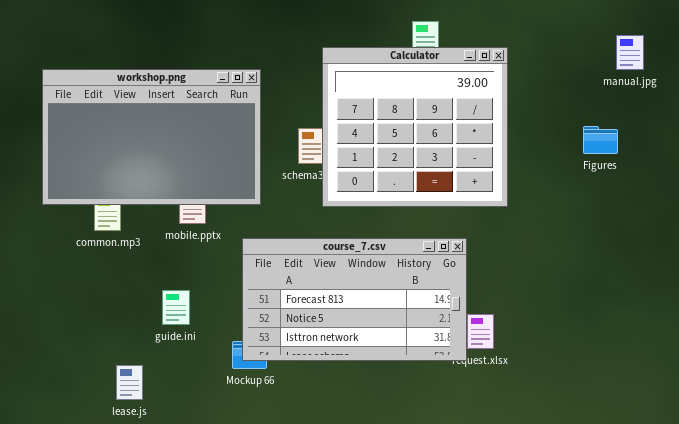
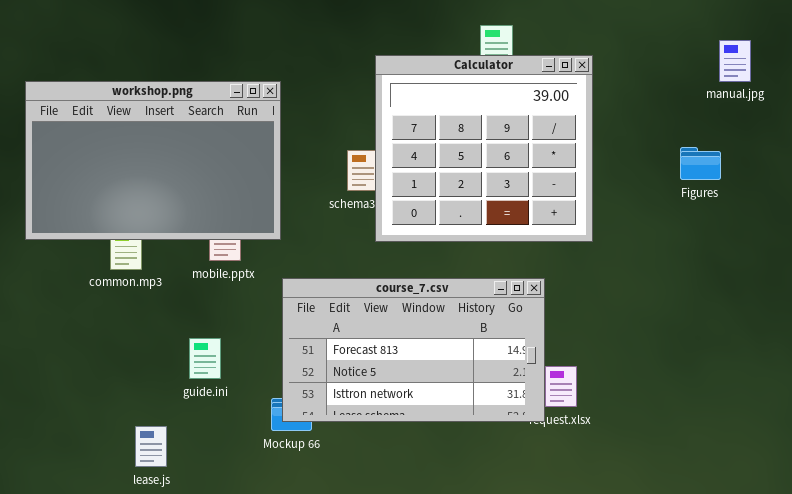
workshop.png: [42,69,261,205] -> [25,81,281,240], moved

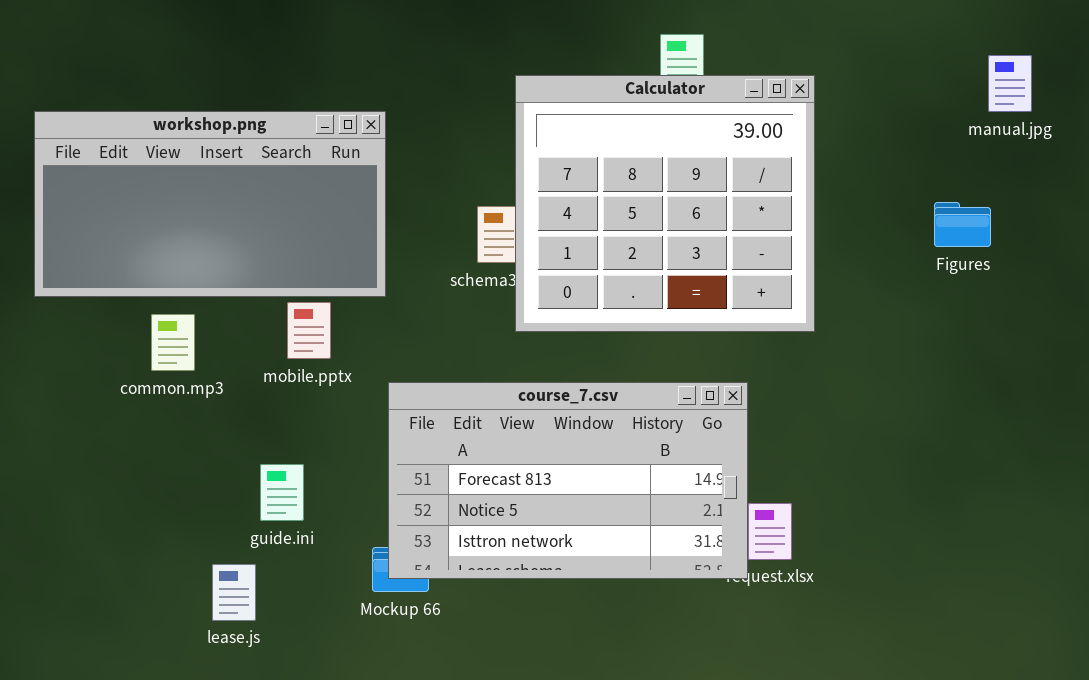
workshop.png: [25,81,281,240] -> [34,111,386,297], resized
lease.js: [135,426,167,467] -> [212,564,256,621], moved

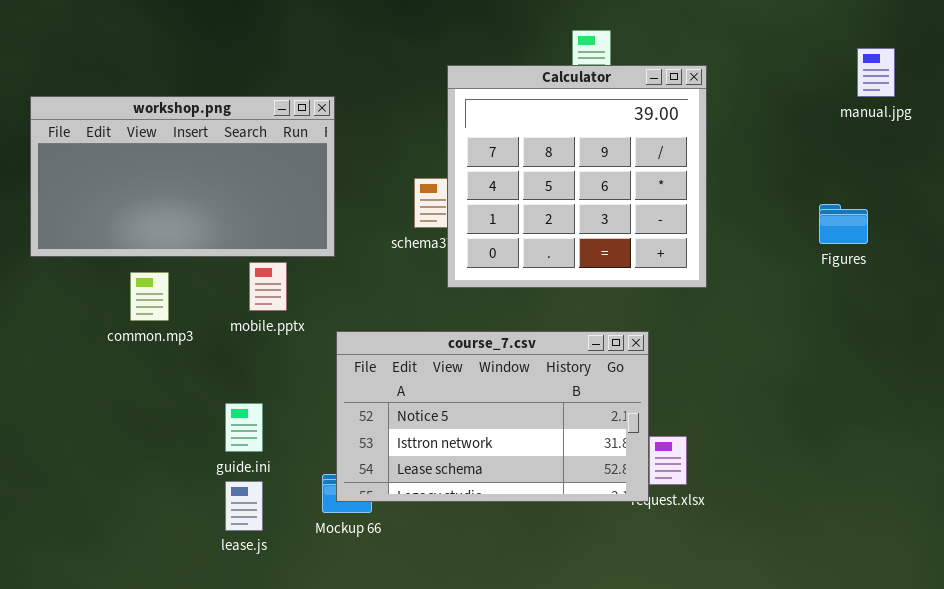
Figures: [934,202,991,247] -> [819,204,868,244], moved
course_7.csv: [388,382,748,579] -> [336,331,649,502], scrolled down 1 row
lease.js: [212,564,256,621] -> [225,481,263,531], moved

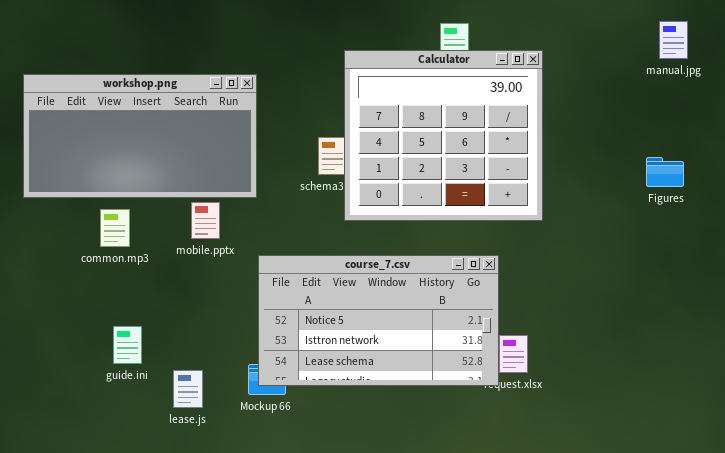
manual.jpg: [857,48,895,97] -> [659,21,688,59], moved
Figures: [819,204,868,244] -> [646,157,684,187], moved
guide.ini: [225,403,263,452] -> [113,326,142,364], moved

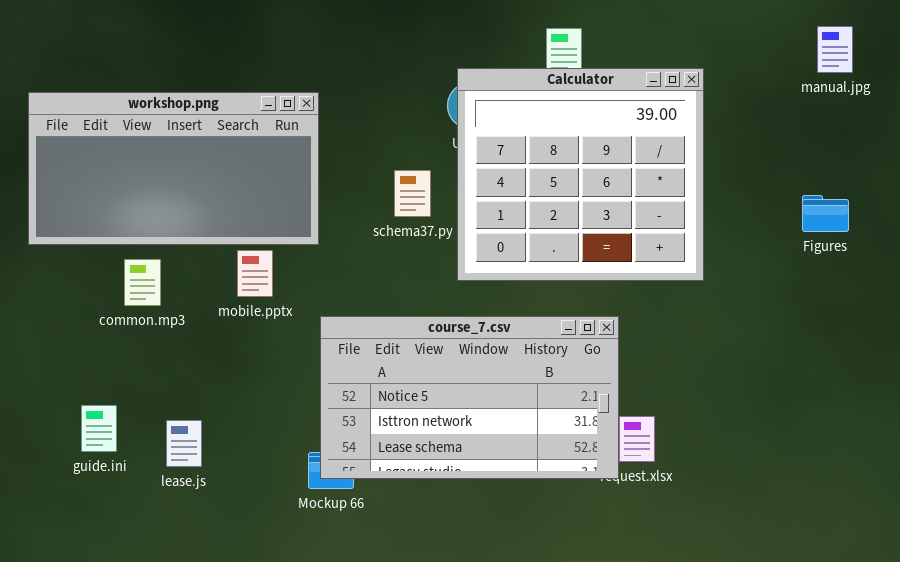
Calculator: [344,50,543,221] -> [457,68,704,281], moved
guide.ini: [113,326,142,364] -> [81,405,117,452], moved
lease.js: [173,370,203,408] -> [166,420,202,467], moved

